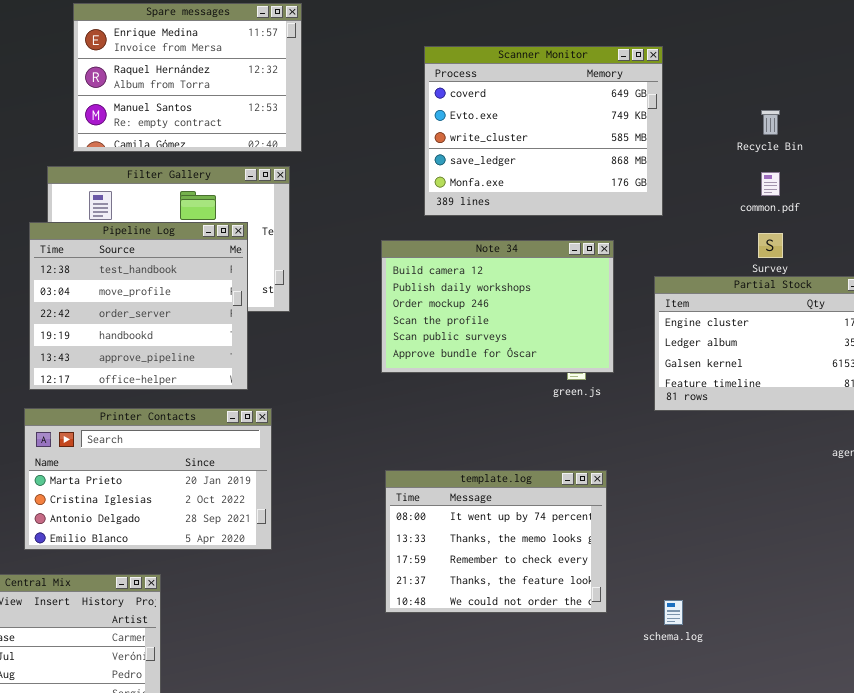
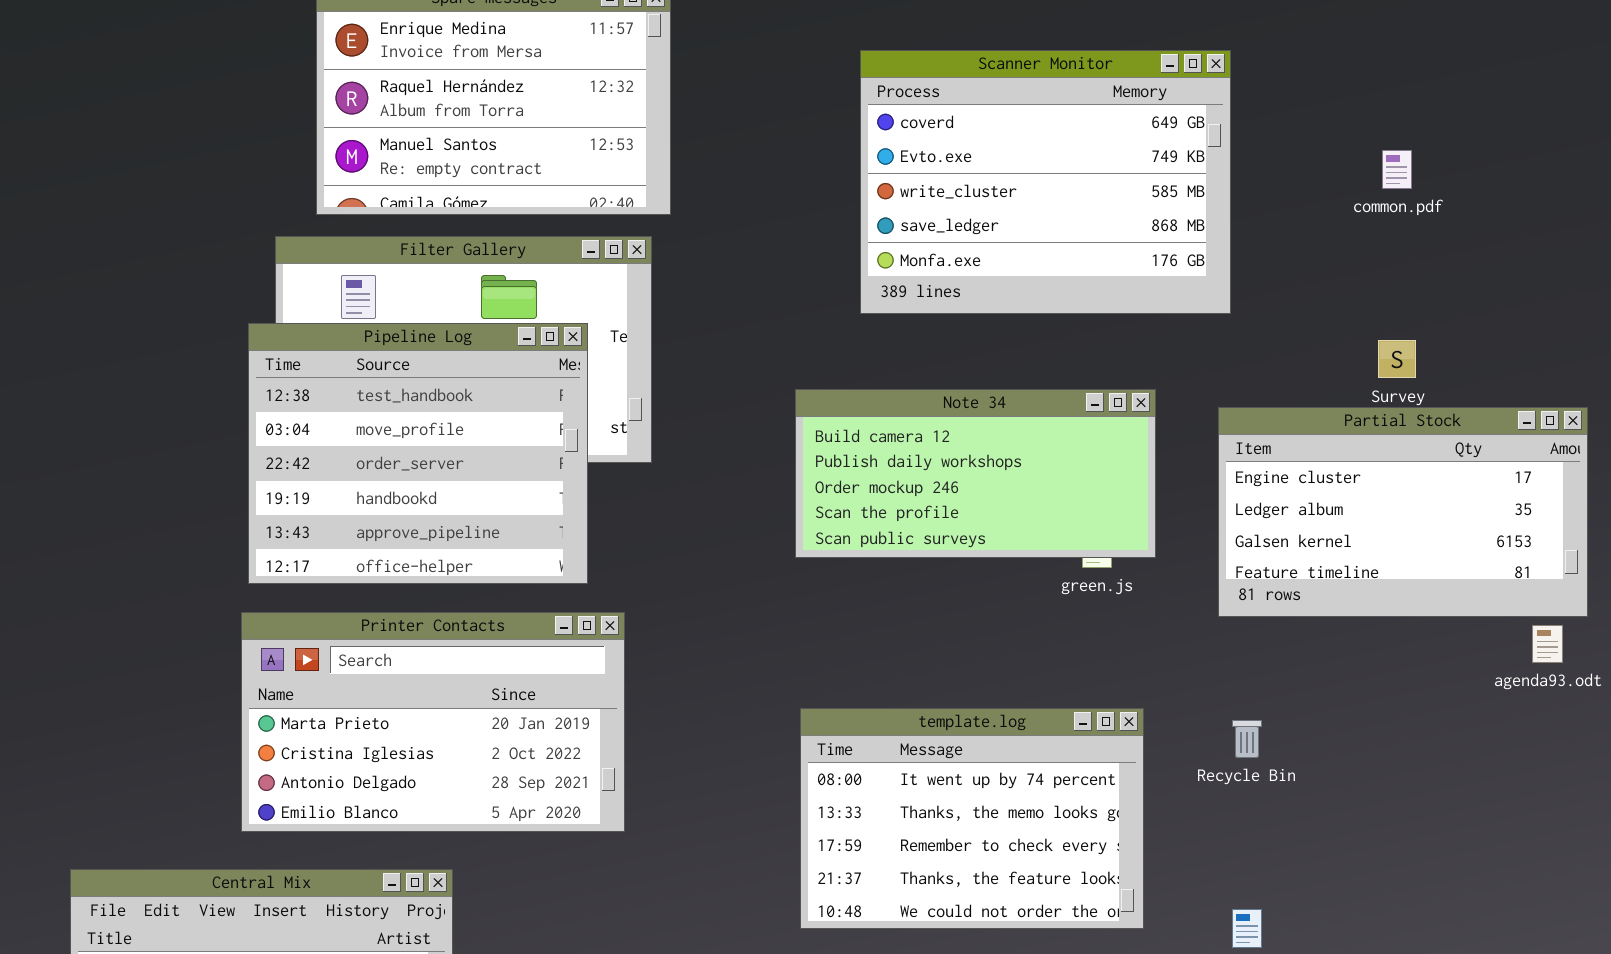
Recycle Bin: [761,110,780,135] -> [1232,720,1262,758], moved
common.pdf: [761,172,780,196] -> [1382,150,1412,189], moved
Note 34: [381,240,614,373] -> [795,389,1156,558], resized

